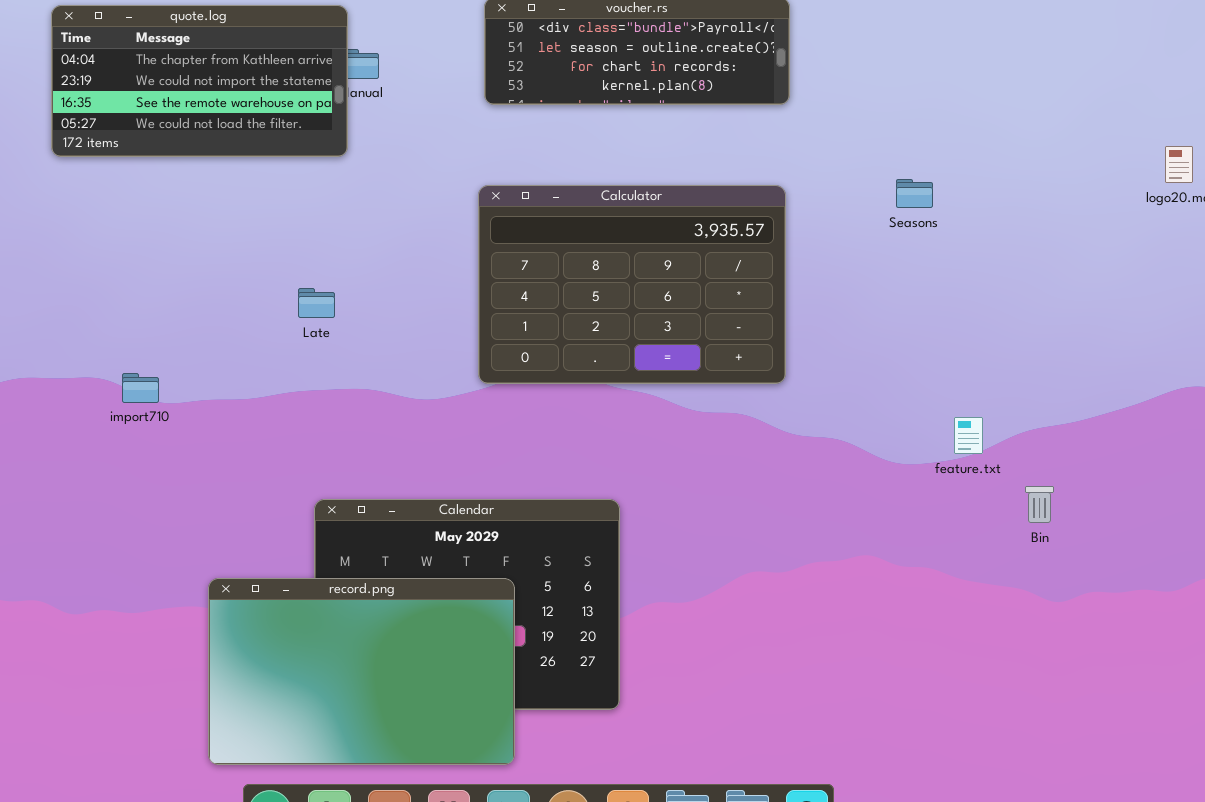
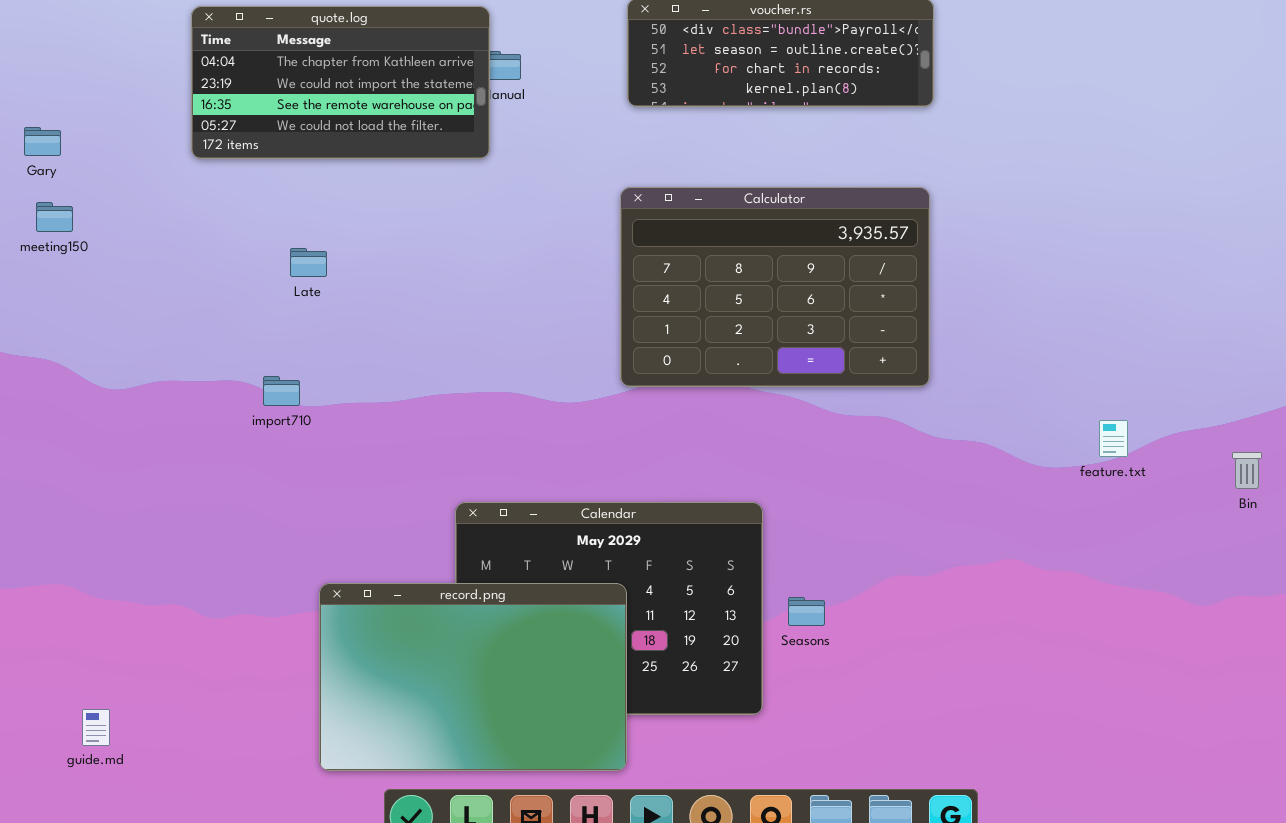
Seasons: [896,179,933,208] -> [788,597,825,626], moved
Late: [298,288,335,318] -> [290,248,327,277], moved
Bin: [1025,486,1054,523] -> [1232,452,1262,489], moved
record.png: [208,578,515,765] -> [319,583,627,771], moved

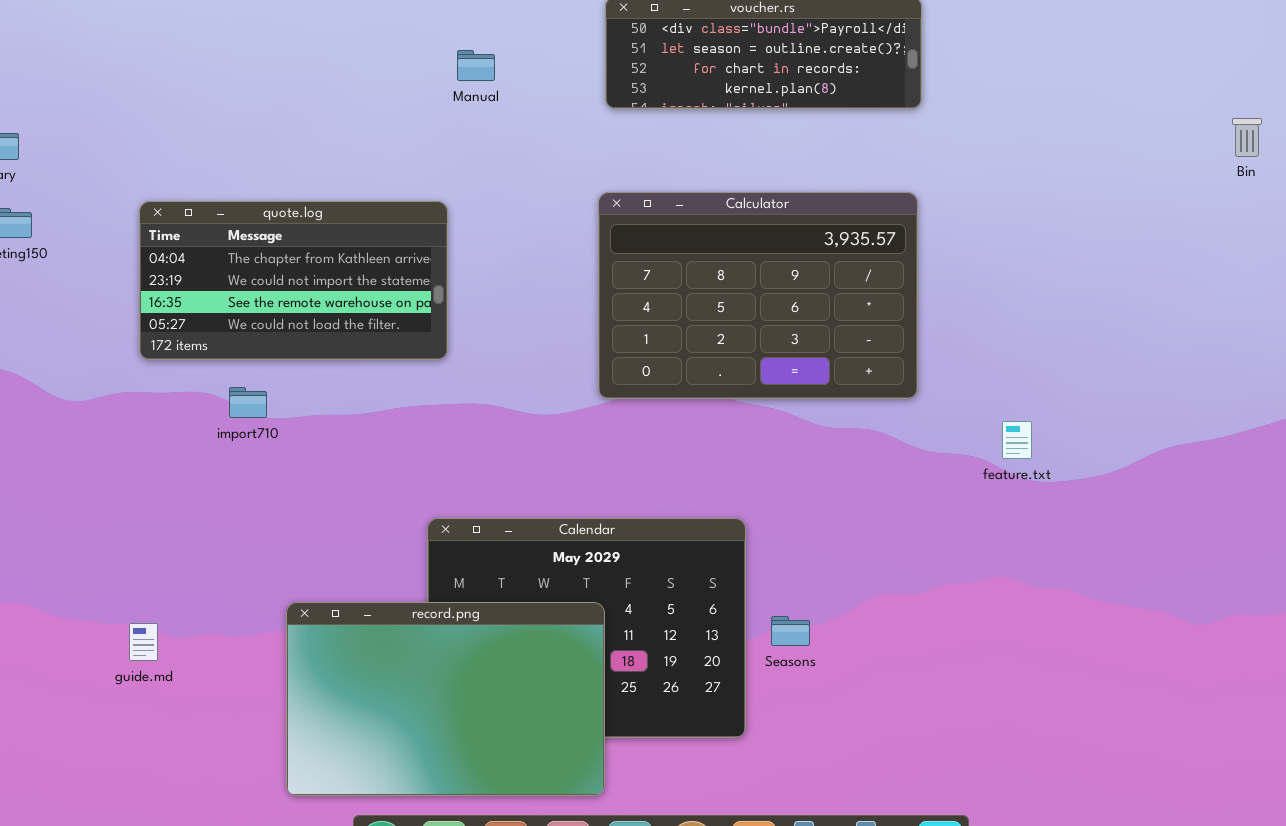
quote.log: [191,6,490,159] -> [139,201,448,360], moved
feature.txt: [1099,420,1128,457] -> [1002,421,1032,459], moved
Bin: [1232,452,1262,489] -> [1232,118,1262,157], moved
guide.md: [82,709,110,746] -> [129,623,158,661], moved

